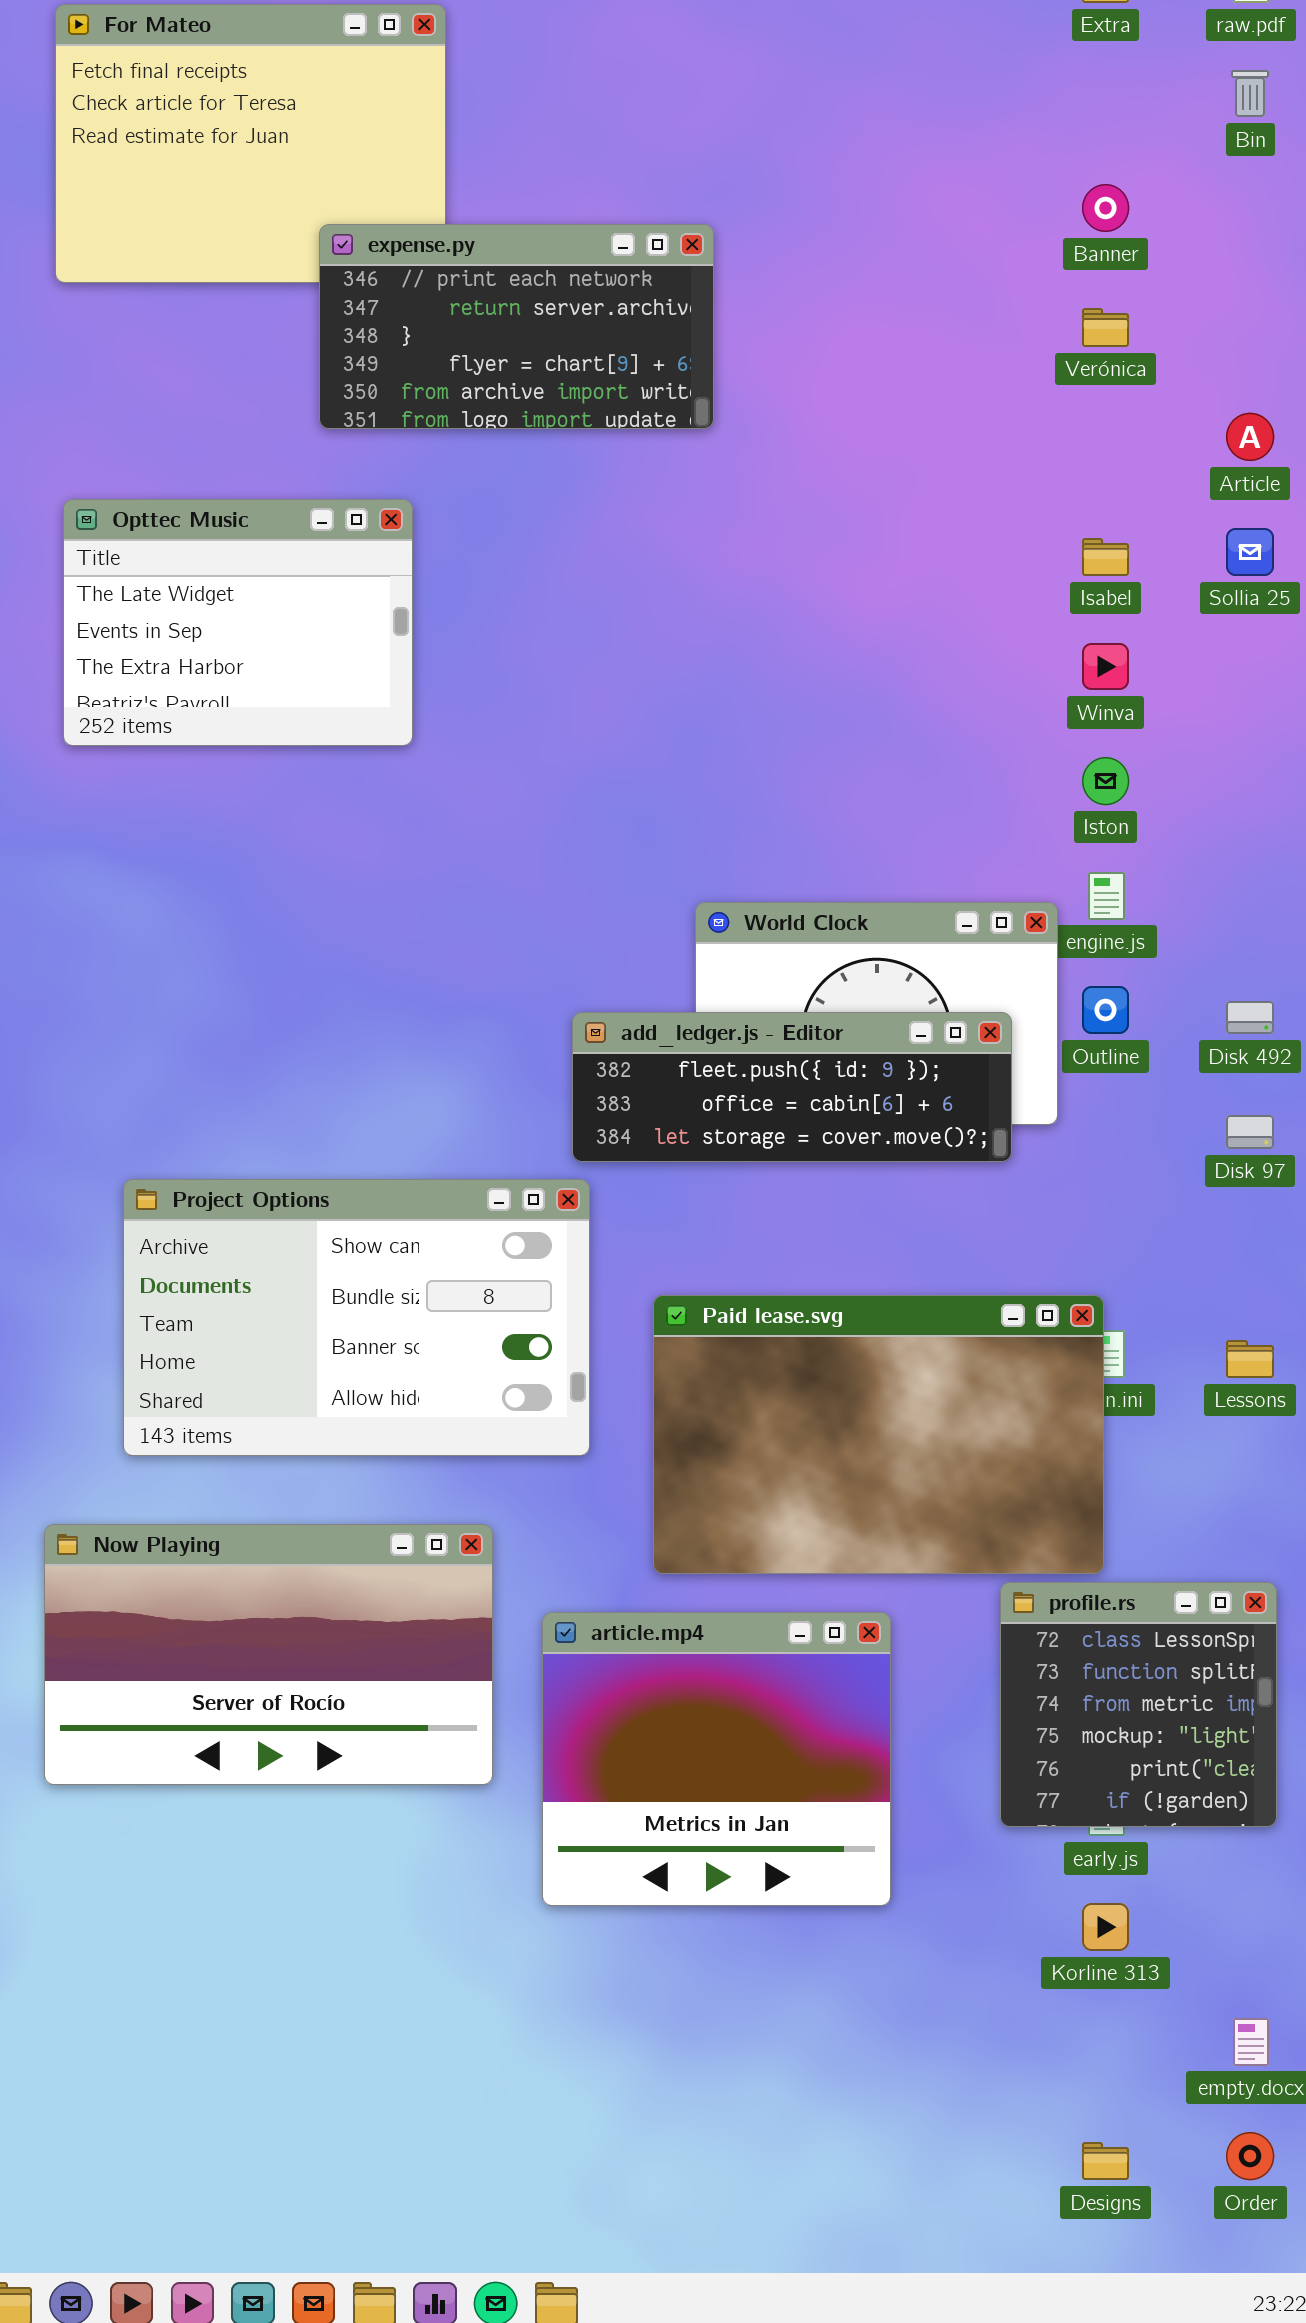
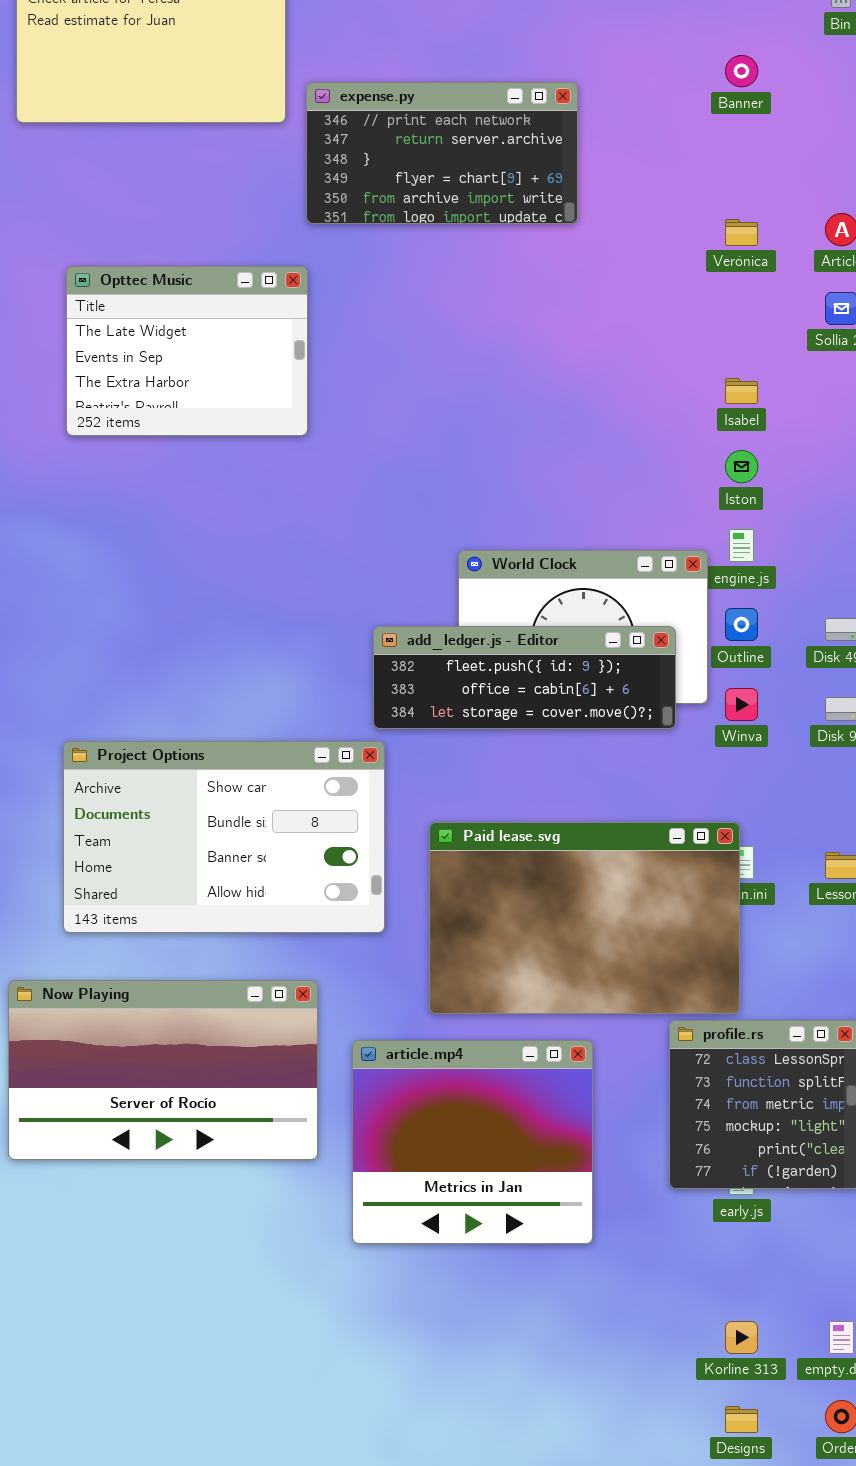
expense.py: [319,224,714,429] -> [306,82,578,224], moved
Verónica: [1082,308,1129,347] -> [725,219,758,246], moved
Opttec Music: [63,499,413,746] -> [66,266,308,436], moved
Isabel: [1082,538,1129,576] -> [725,378,758,404], moved
Winva: [1082,643,1129,690] -> [725,688,758,721], moved
Korline 313: [1082,1903,1129,1951] -> [725,1321,758,1354], moved

